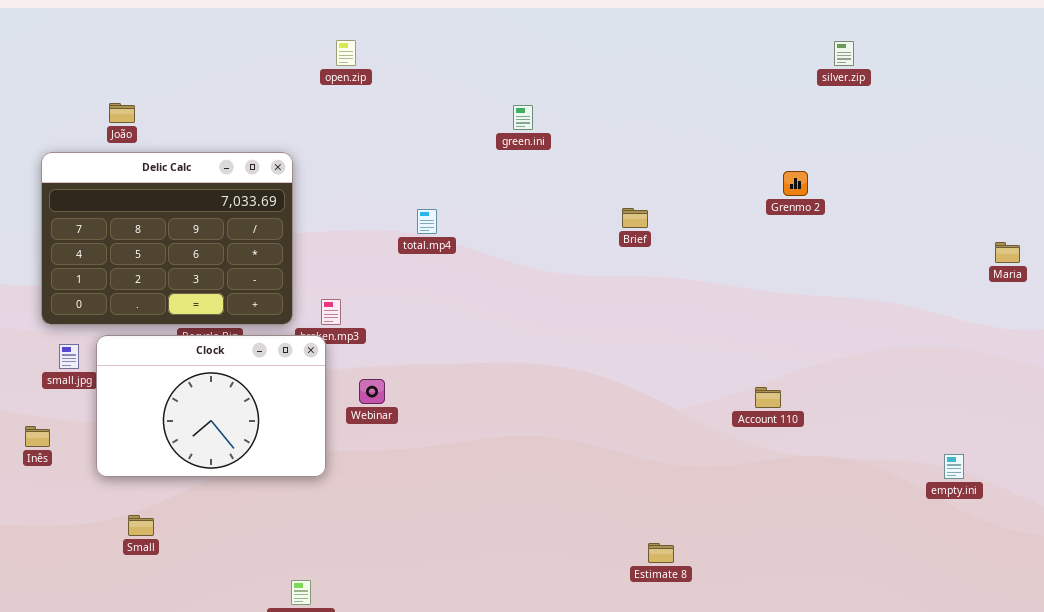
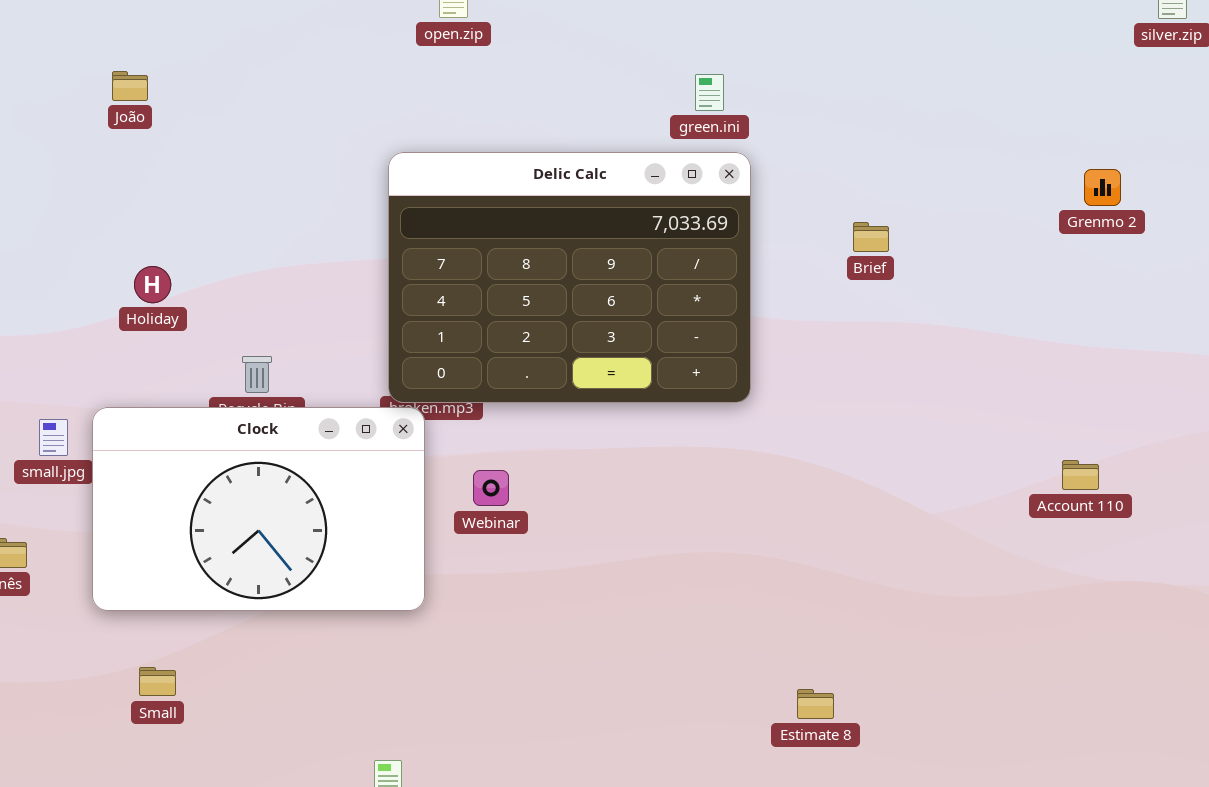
Delic Calc: [41,152,293,325] -> [388,152,751,403], moved
Account 110: [755,387,781,408] -> [1062,460,1099,490], moved
Estimate 8: [648,543,674,563] -> [797,689,834,719], moved

